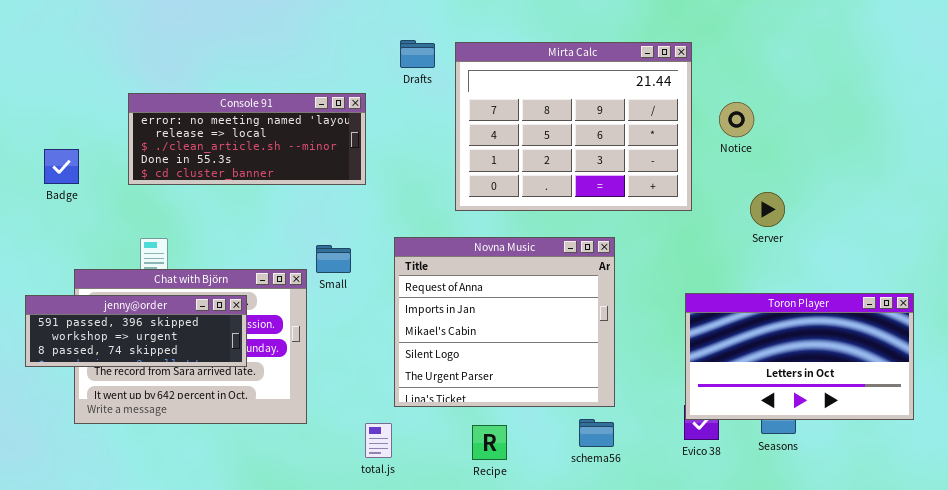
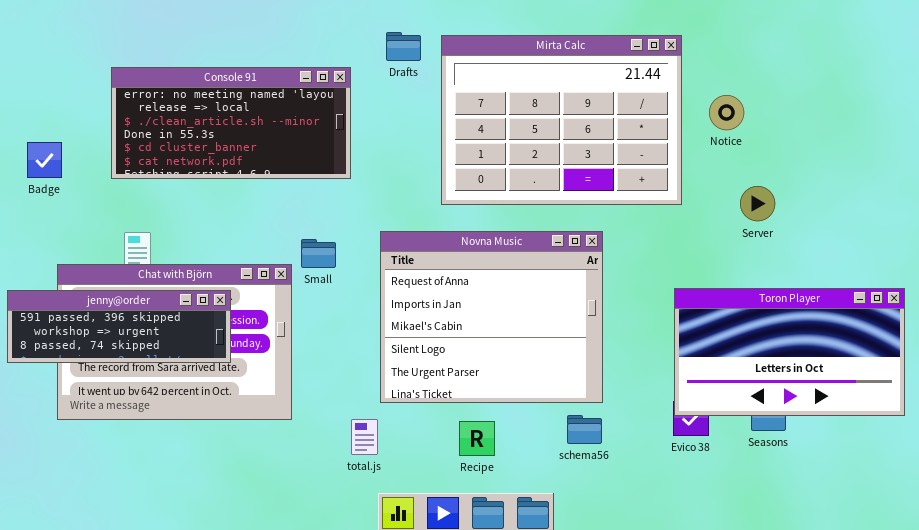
Console 91: [128,93,366,185] -> [111,67,351,179], resized

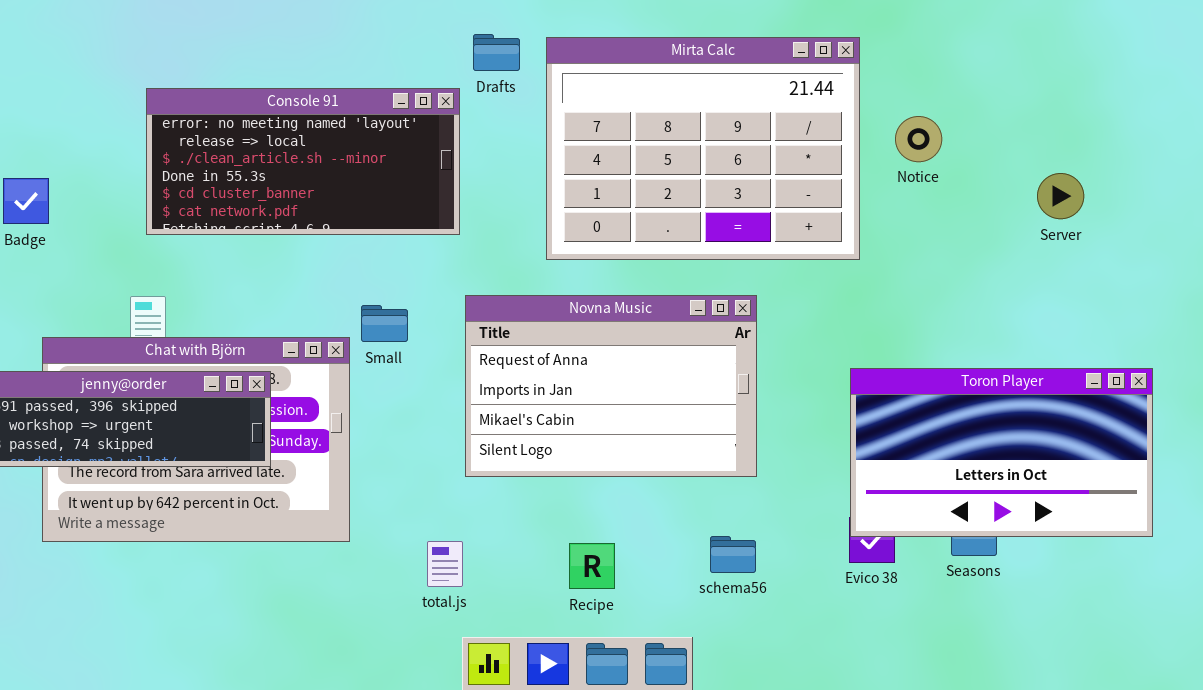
Console 91: [111,67,351,179] -> [146,88,460,235], moved
Server: [740,186,775,221] -> [1037,173,1084,219], moved
Novna Music: [380,231,603,403] -> [465,295,757,477], resized

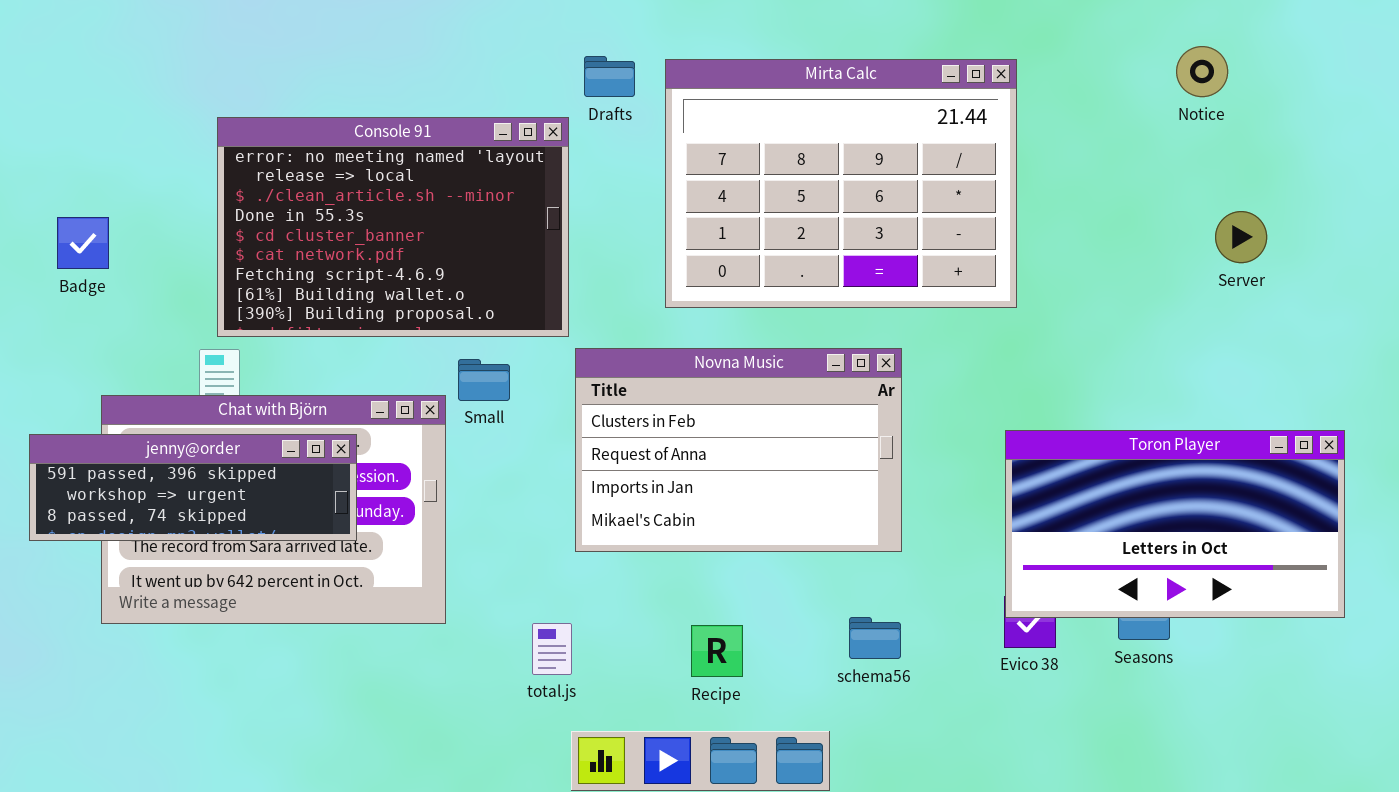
Console 91: [146,88,460,235] -> [217,117,569,337], resized
Notice: [895,116,942,162] -> [1176,46,1228,97], moved
Novna Music: [465,295,757,477] -> [575,348,902,552], scrolled up 1 row

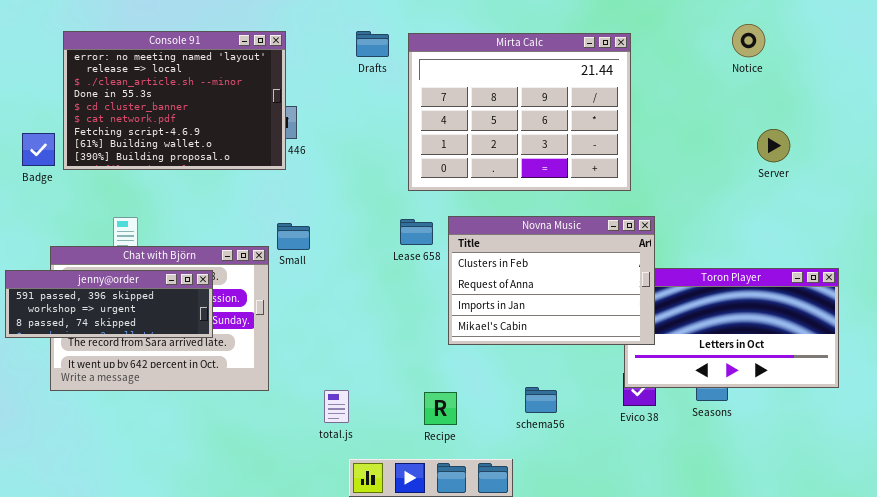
Console 91: [217,117,569,337] -> [63,31,286,170], moved
Novna Music: [575,348,902,552] -> [448,216,655,345], moved

